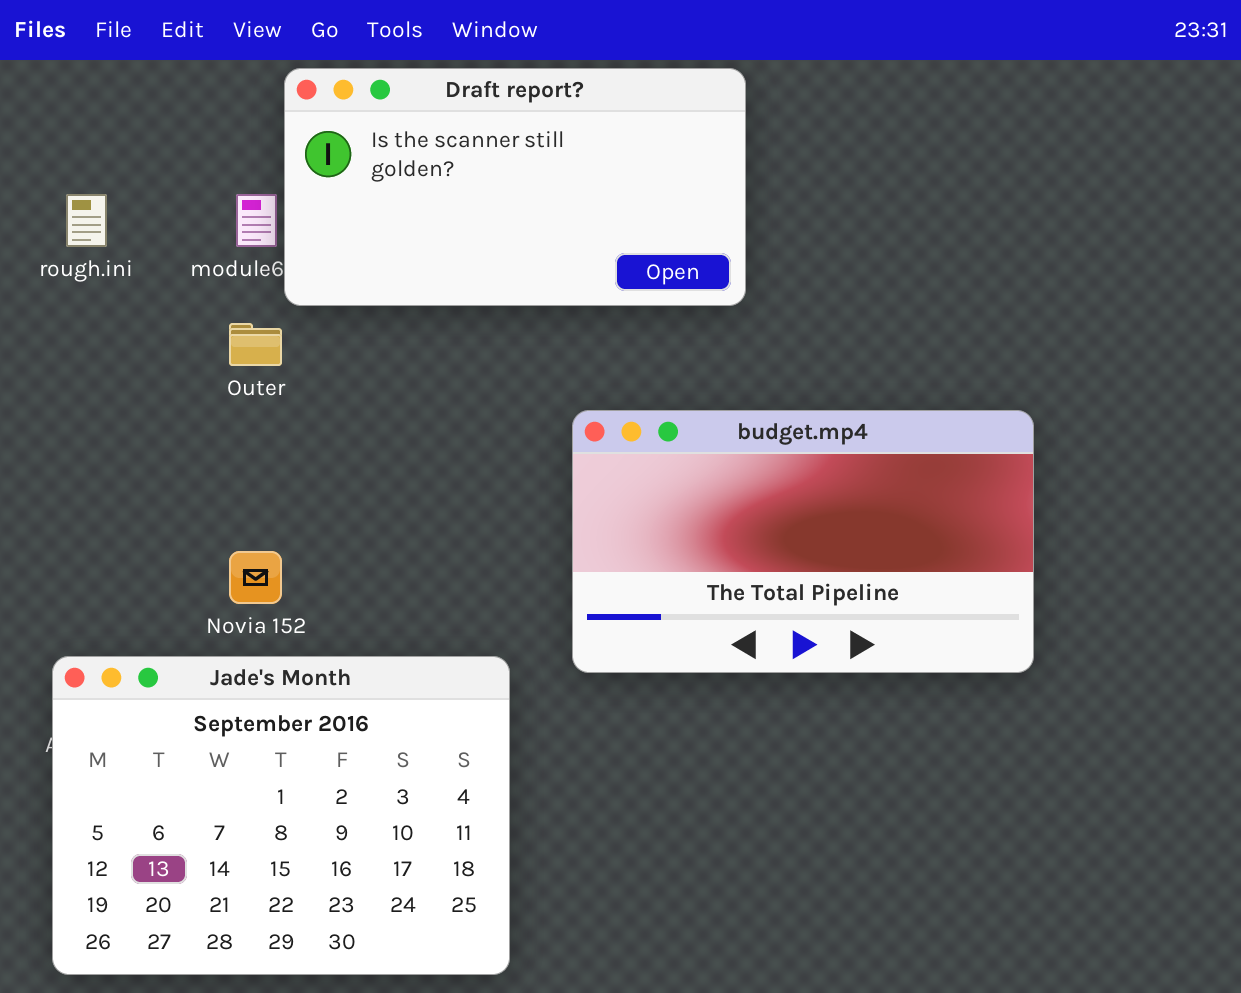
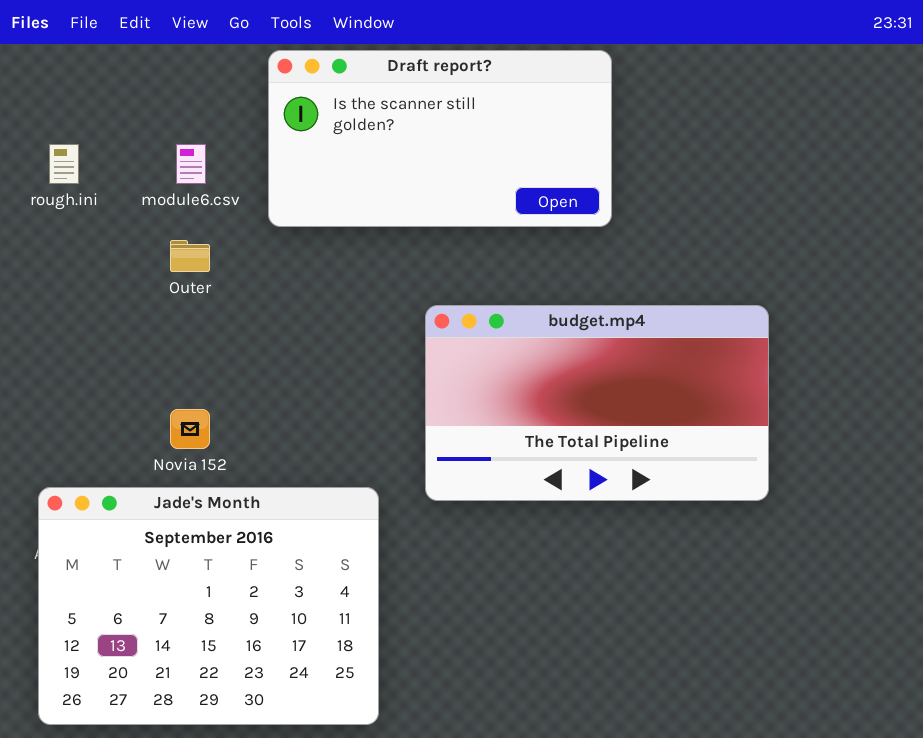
Draft report?: [284,68,746,306] -> [268,50,612,227], moved

